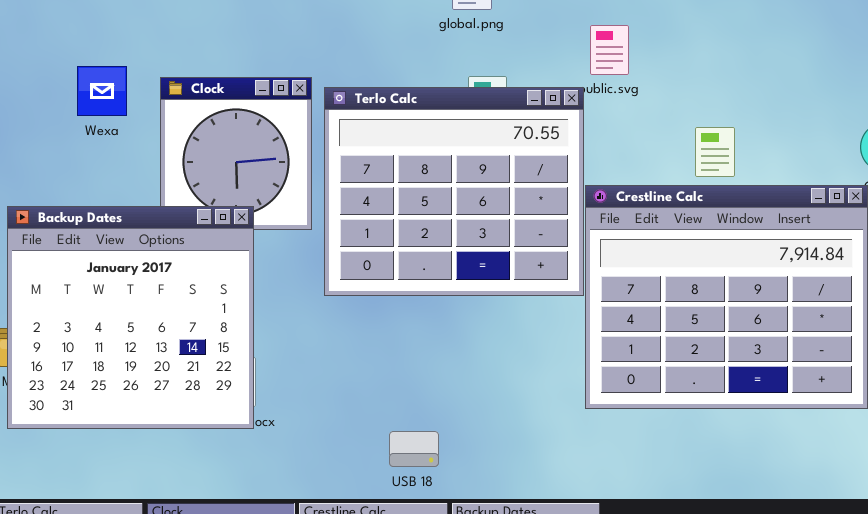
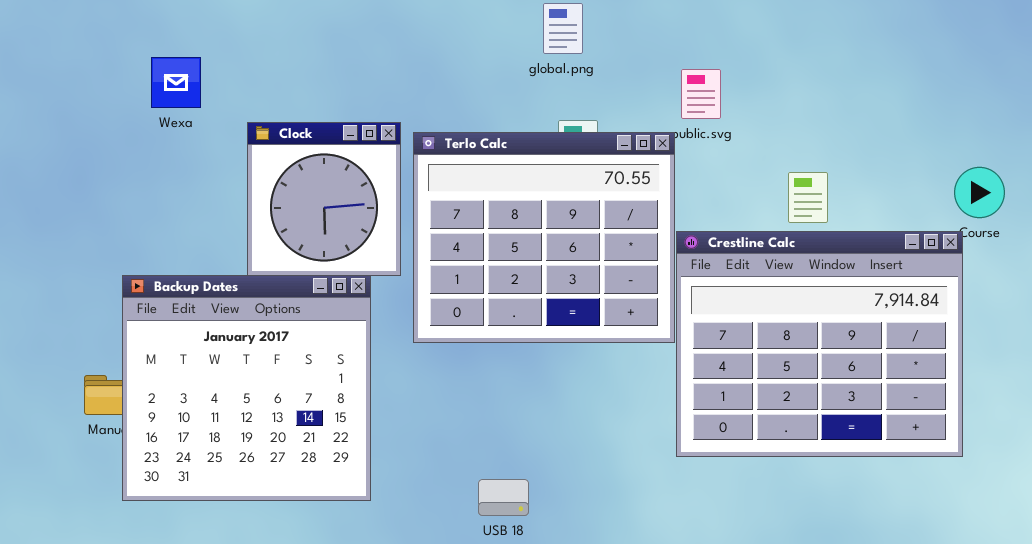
Wexa: [77,66,127,116] -> [151,57,201,108], moved
Backup Dates: [7,206,254,429] -> [122,275,371,501], moved

